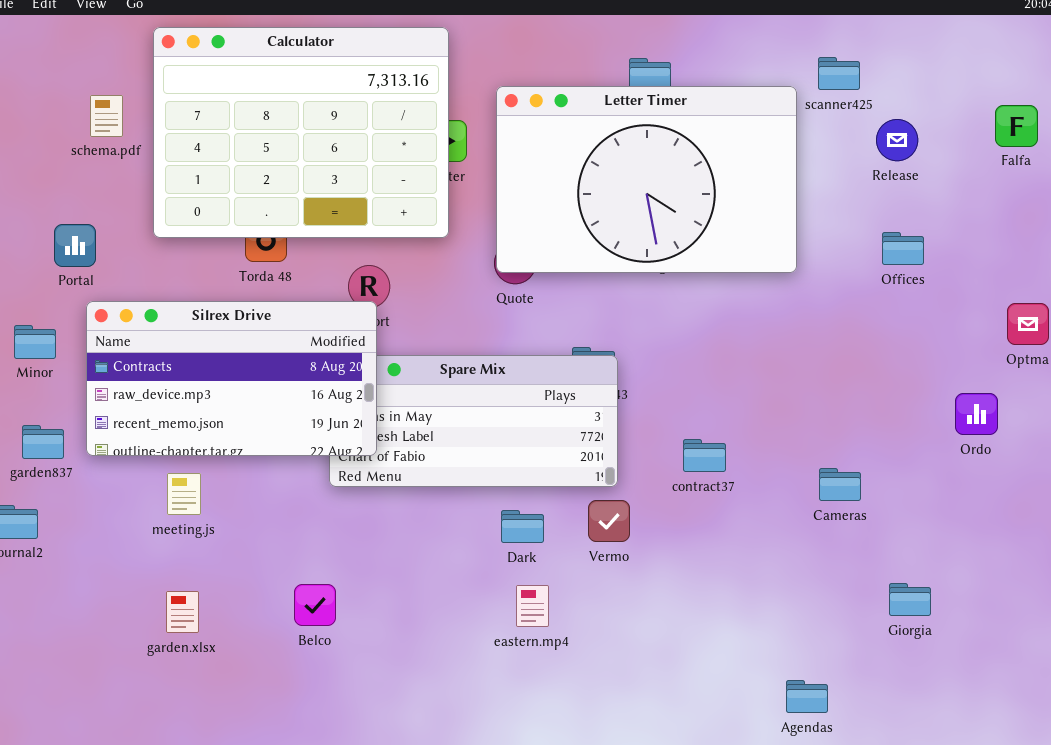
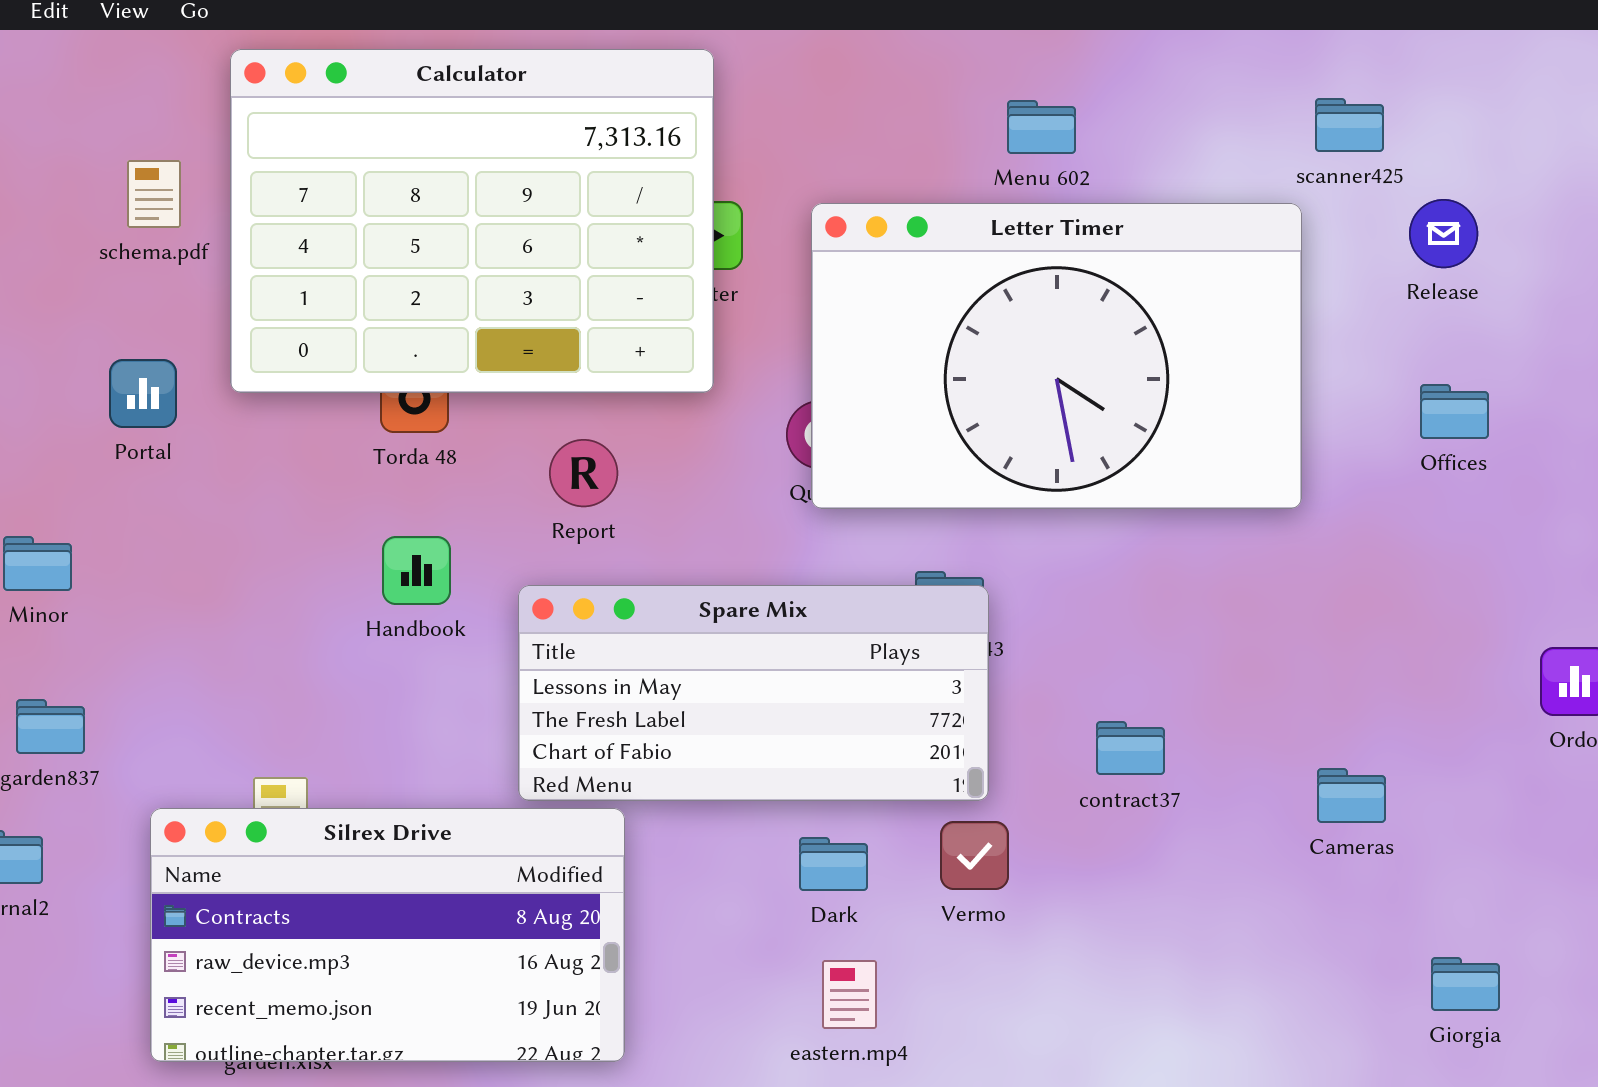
Letter Timer: [496,86,797,273] -> [811,203,1302,509], moved
Portal: [54,224,96,267] -> [109,359,177,428], moved
Silrex Drive: [86,301,377,456] -> [150,808,625,1062], moved

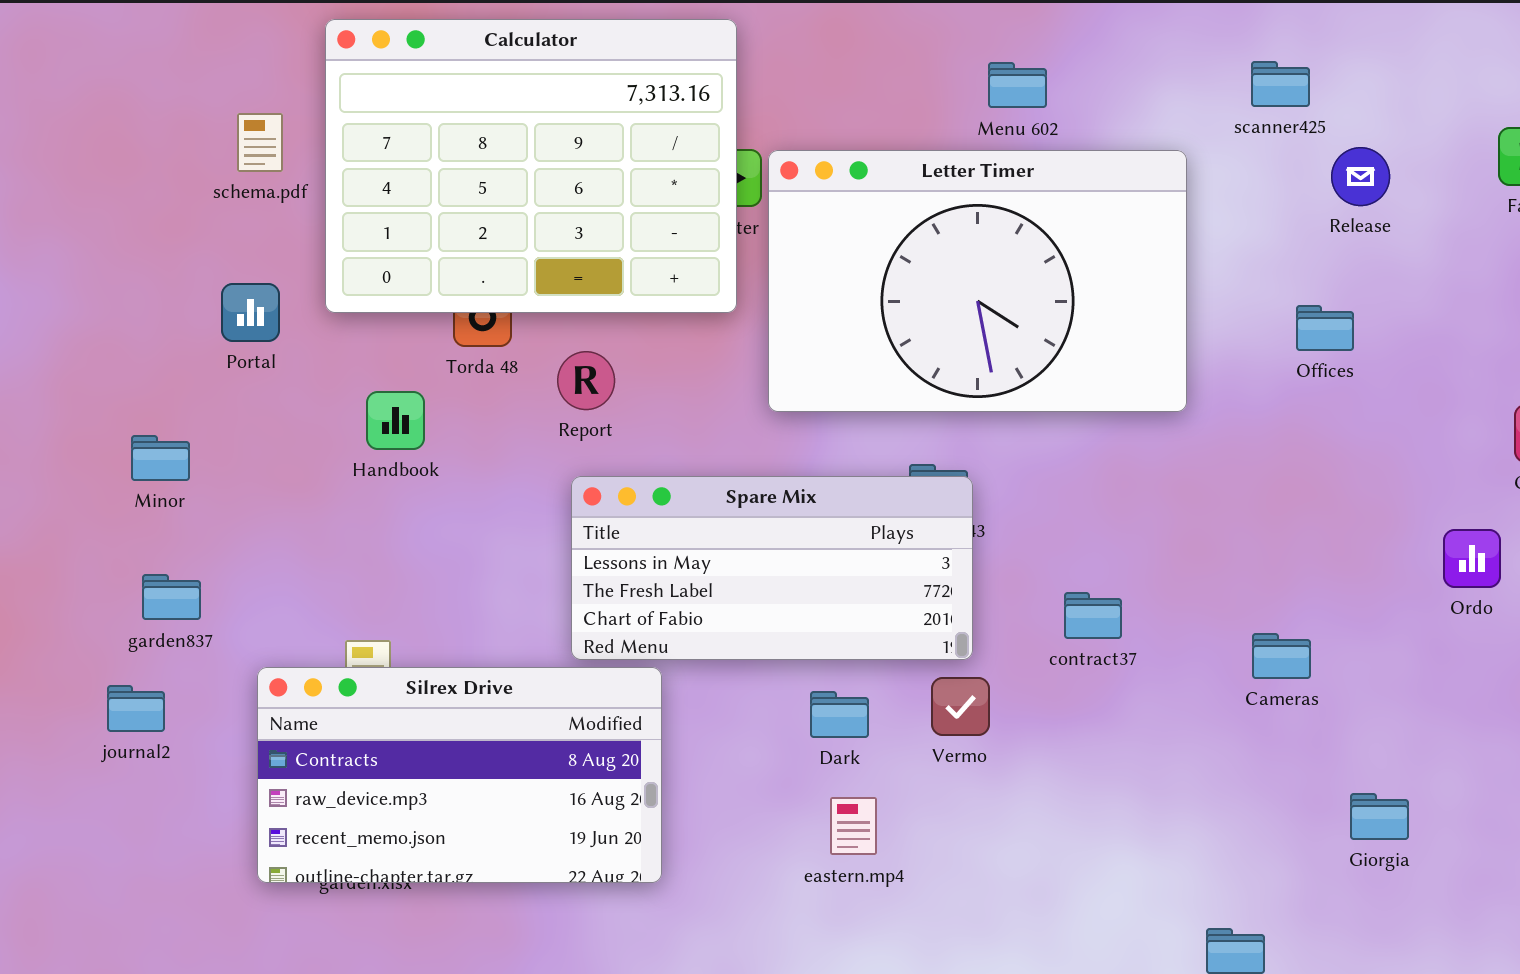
Letter Timer: [811,203,1302,509] -> [768,150,1187,412], moved
Offices: [1420,384,1489,439] -> [1296,305,1354,351], moved
Report: [549,439,618,507] -> [557,351,615,410], moved
Handbook: [382,536,451,605] -> [366,391,425,450], moved

